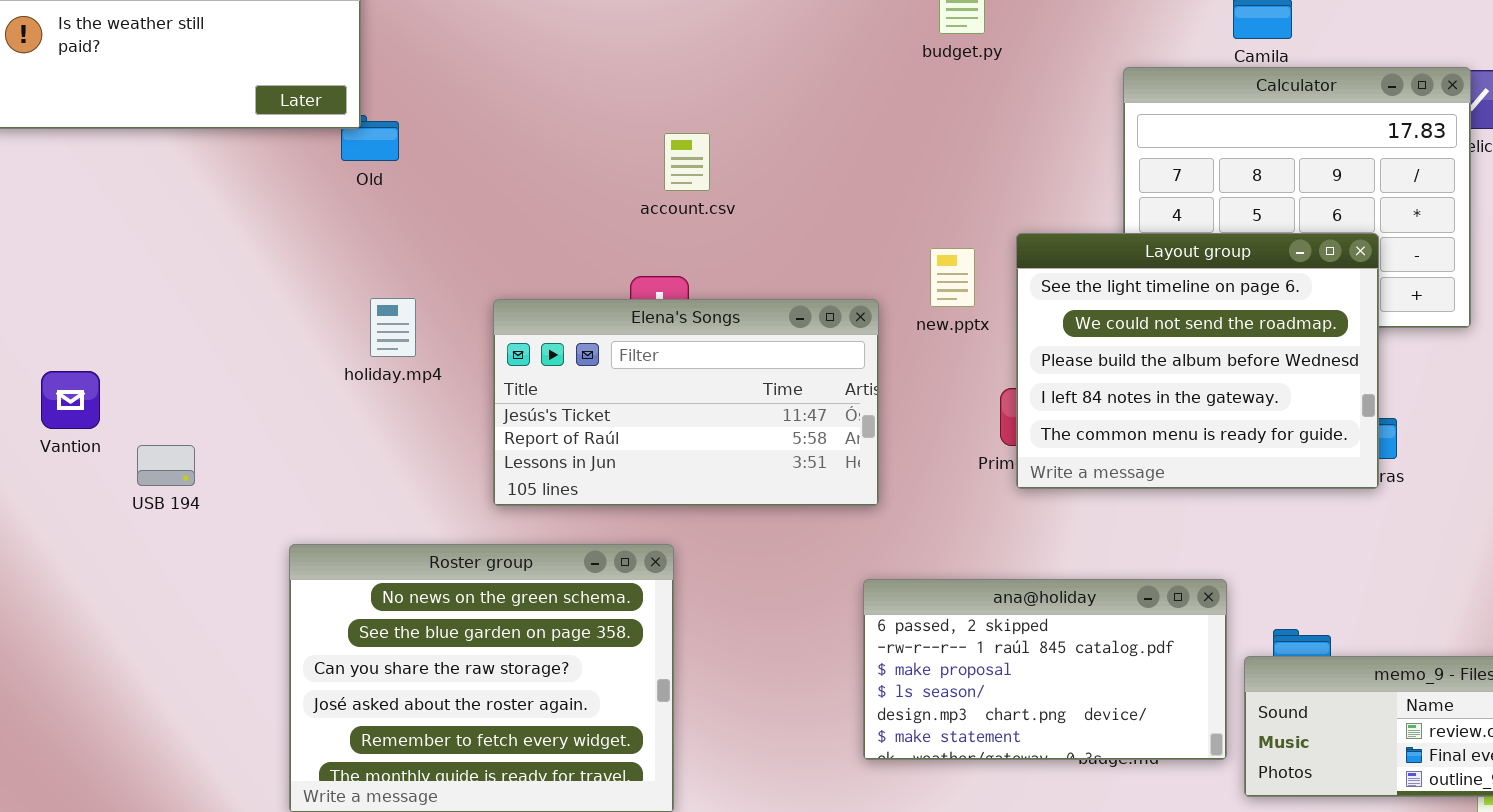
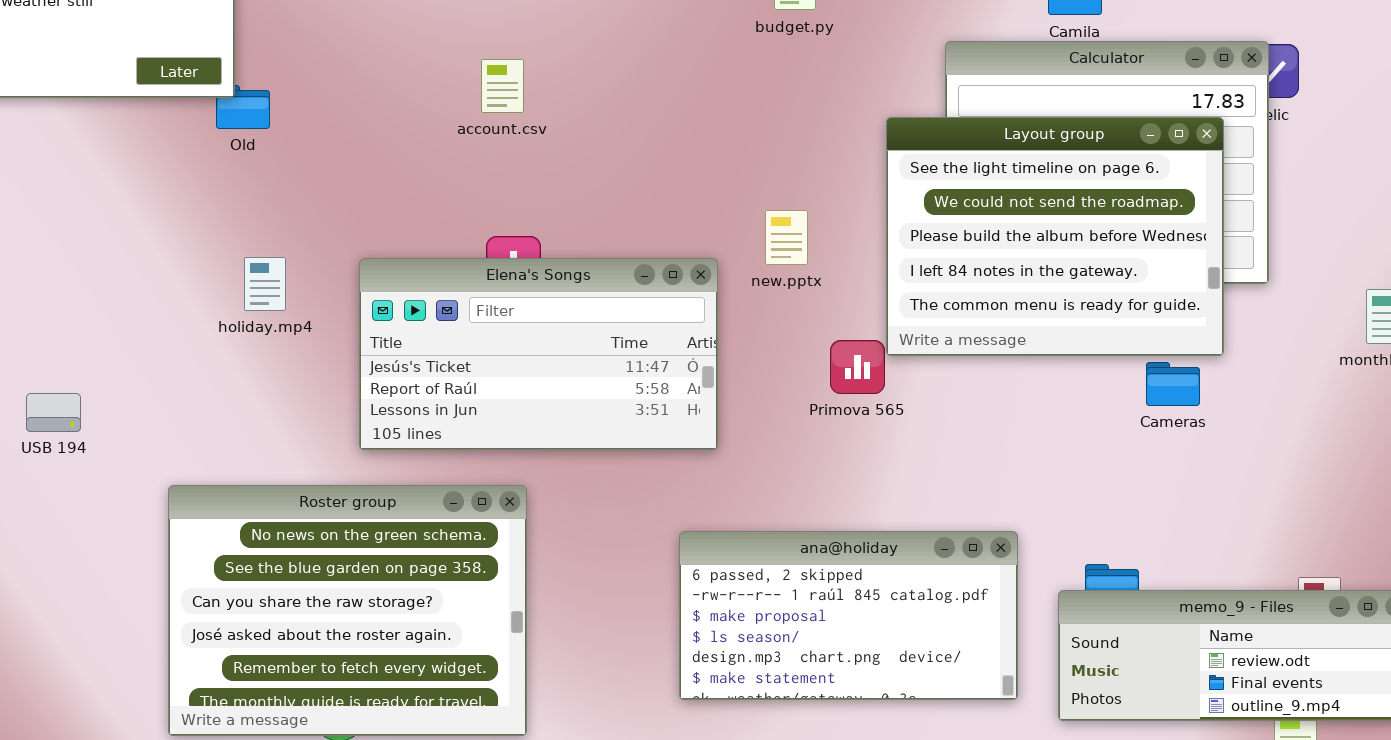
account.csv: [664,133,710,191] -> [481,59,524,113], moved
Layout group: [1016,233,1379,489] -> [886,117,1224,356], moved
ana@holiday: [863,579,1227,760] -> [679,531,1018,700], moved

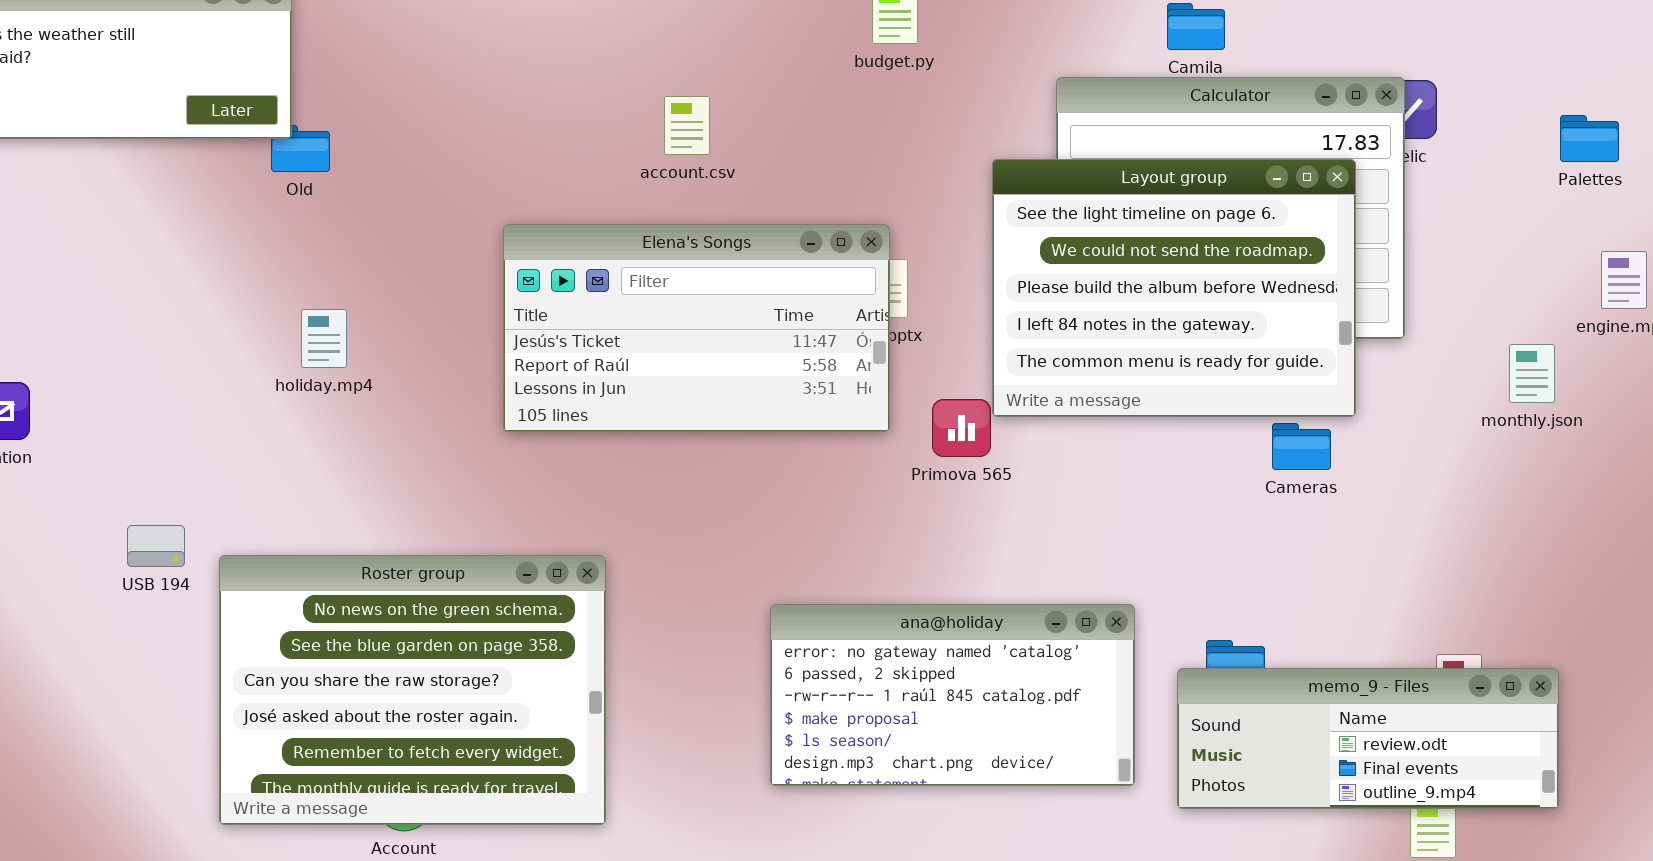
account.csv: [481,59,524,113] -> [664,96,710,155], moved
Elena's Songs: [359,258,718,450] -> [503,224,890,432], moved
USB 194: [26,393,81,432] -> [127,525,185,567], moved
ana@holiday: [679,531,1018,700] -> [770,604,1135,786], scrolled up 1 row

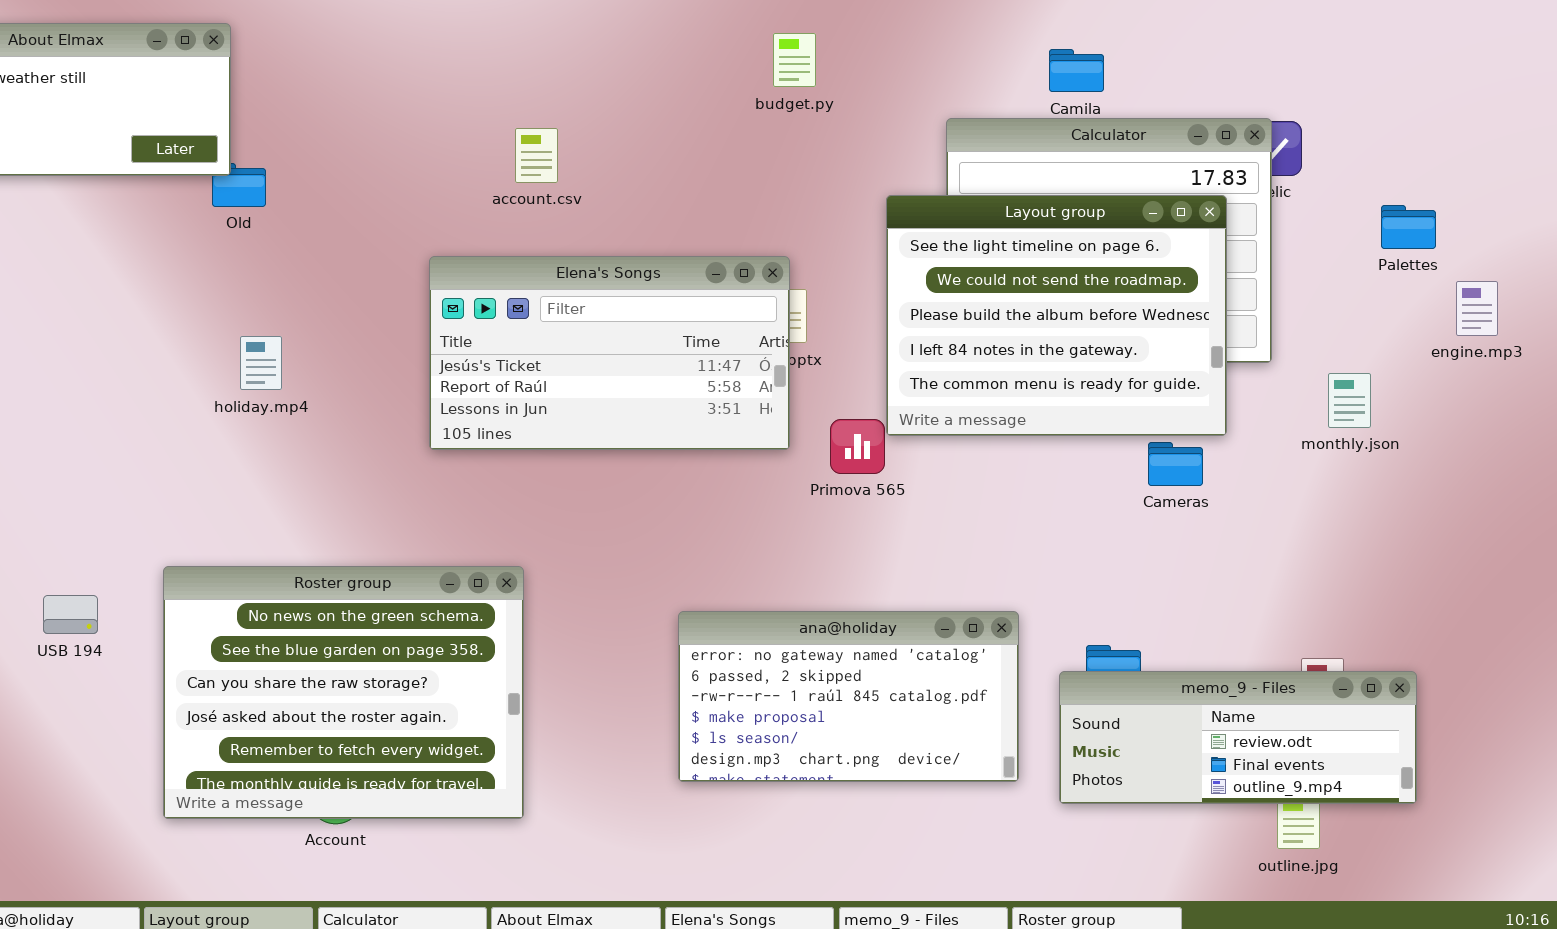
account.csv: [664,96,710,155] -> [515,128,558,183], moved
Palettes: [1560,115,1619,162] -> [1381,205,1436,249], moved
monthly.json: [1509,344,1555,403] -> [1328,373,1371,428], moved
USB 194: [127,525,185,567] -> [43,595,98,634], moved

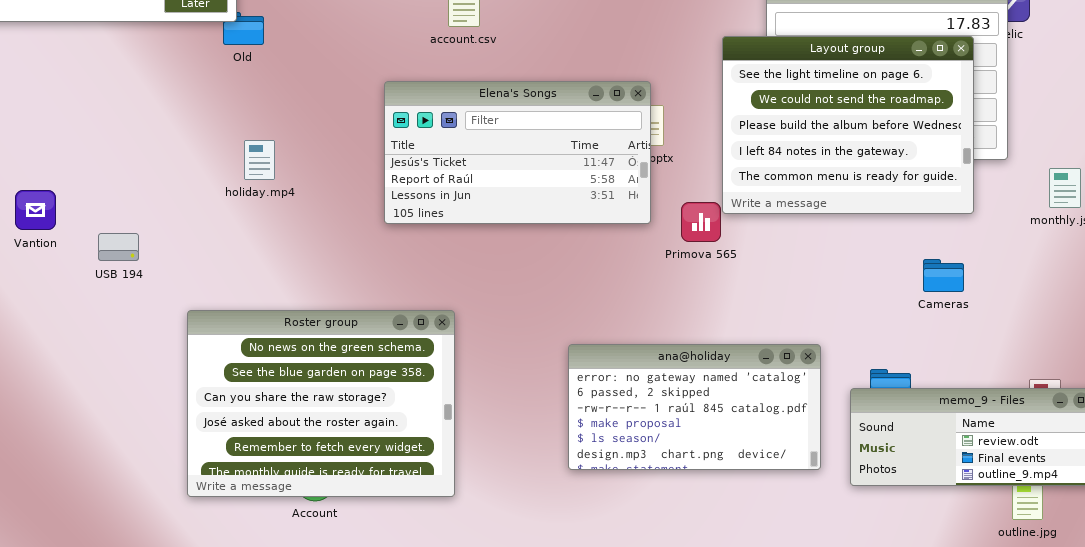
Cameras: [1148,442,1203,486] -> [923,259,964,292], moved
USB 194: [43,595,98,634] -> [98,233,139,261], moved

